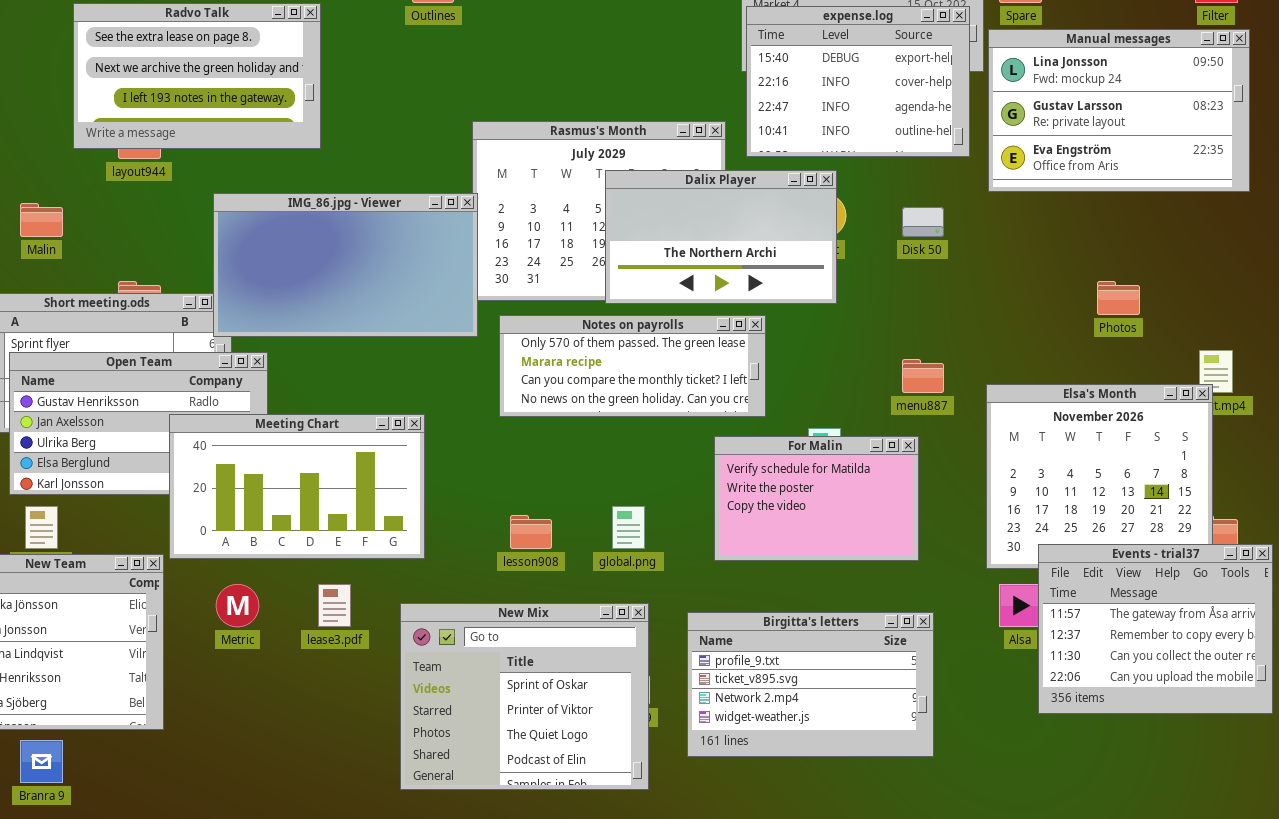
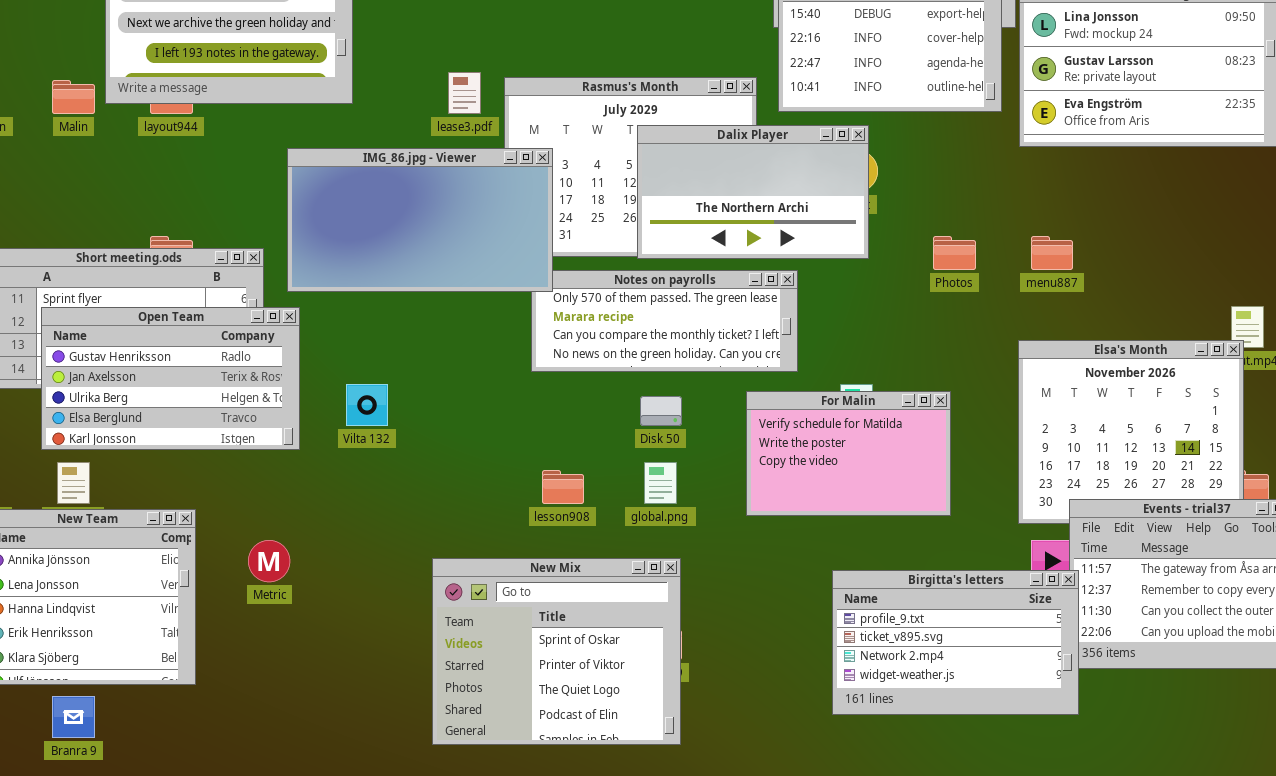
IMG_86.jpg - Viewer: [213,193,478,337] -> [287,148,553,292], moved
Malin: [20,203,63,237] -> [52,80,95,114], moved
Disk 50: [902,207,944,237] -> [640,396,682,426], moved
Photos: [1097,281,1140,315] -> [933,236,976,270], moved
menu887: [902,359,944,393] -> [1031,236,1073,270], moved
Meeting Chart: [169,414,425,559] -> none, closed
lease3.pdf: [318,584,351,627] -> [448,72,481,114], moved
Birgitta's letters: [687,612,934,757] -> [832,570,1079,715], moved

